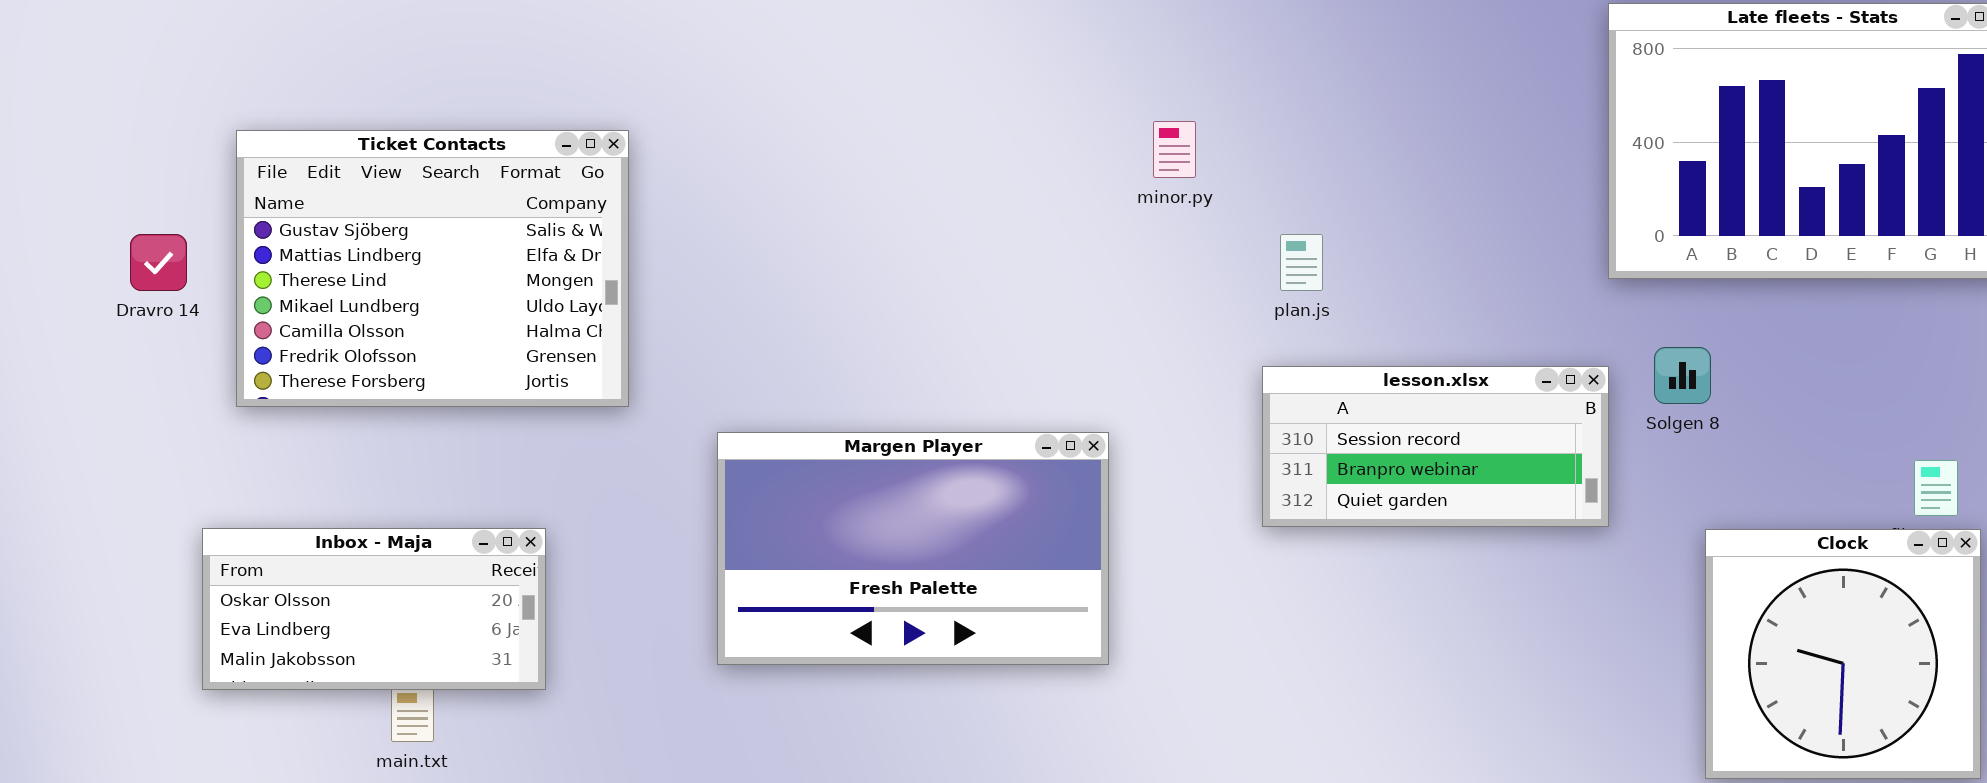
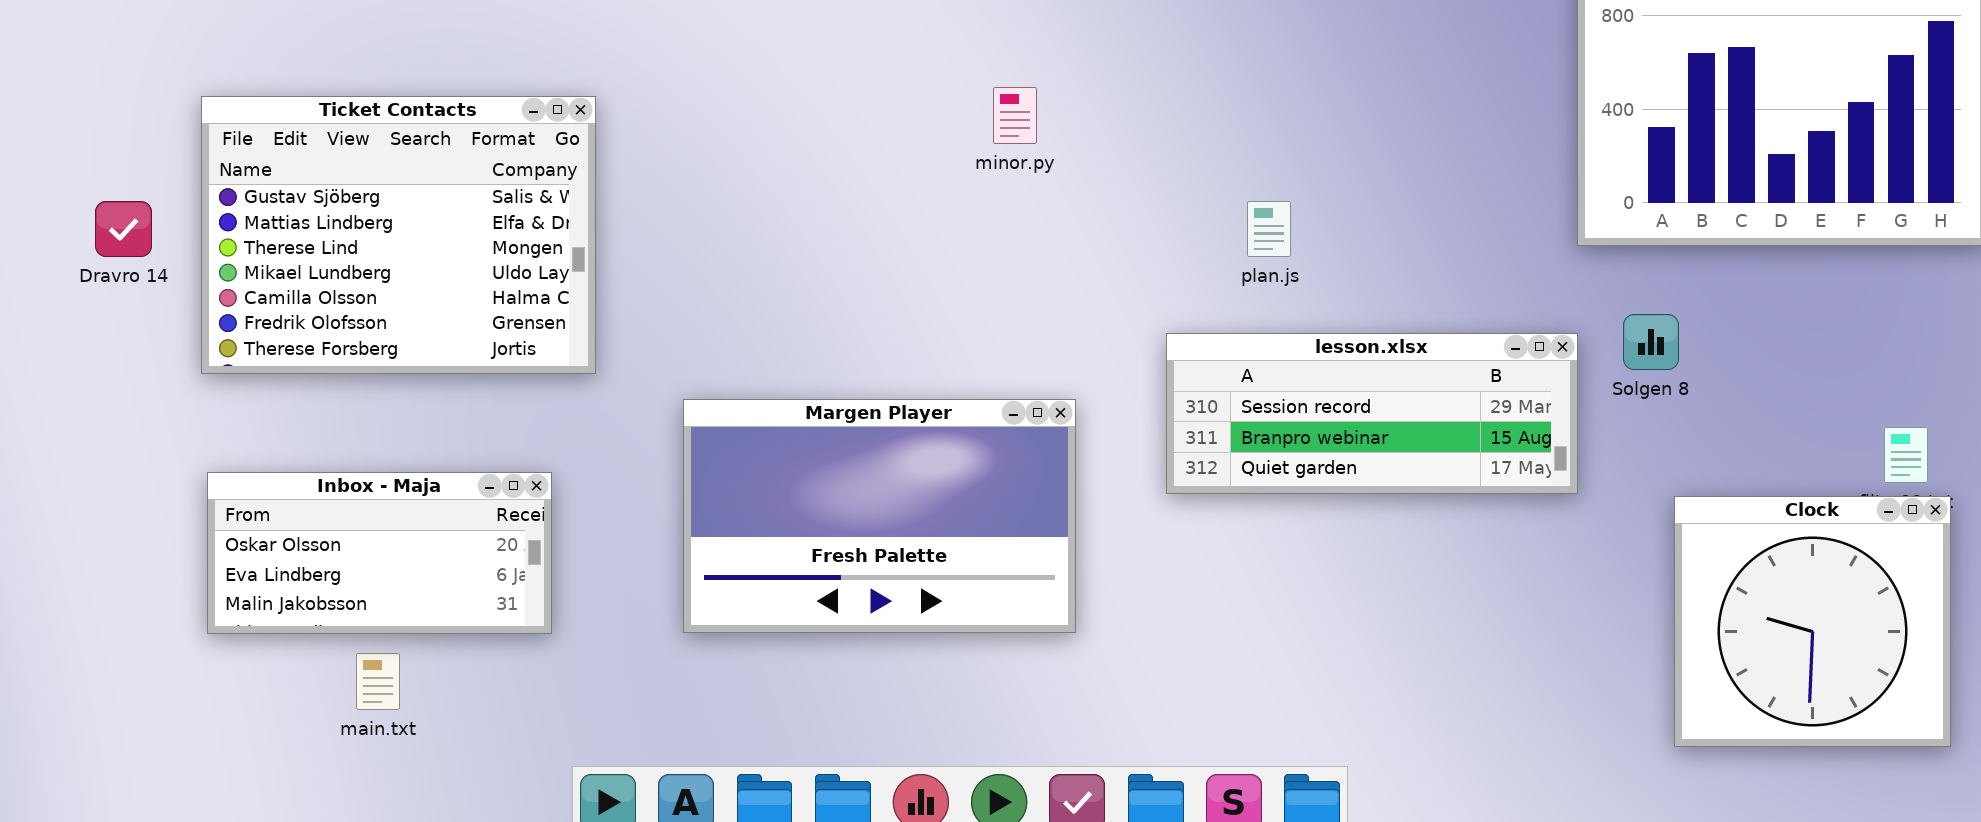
minor.py: [1153,121,1196,178] -> [993,87,1037,144], moved
lesson.xlsx: [1262,366,1609,527] -> [1166,333,1578,494], resized
Inbox - Maja: [202,528,546,690] -> [207,472,552,634], moved

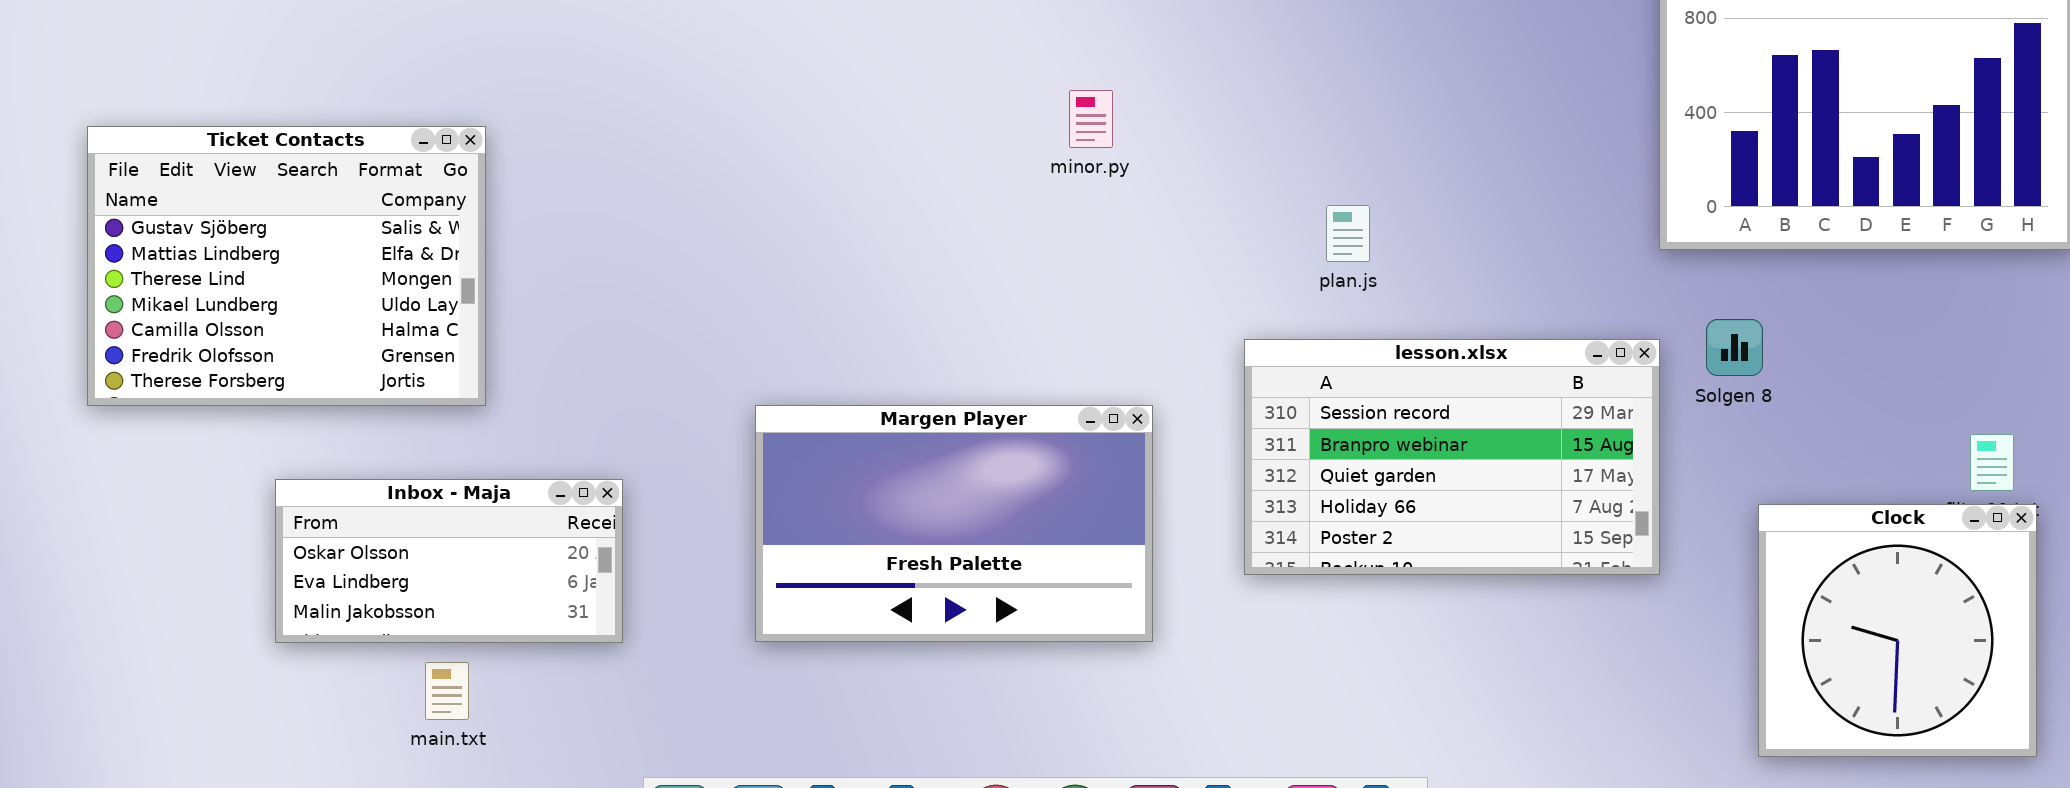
Ticket Contacts: [201,96,596,374] -> [87,126,486,406], moved
lesson.xlsx: [1166,333,1578,494] -> [1244,339,1660,575], resized

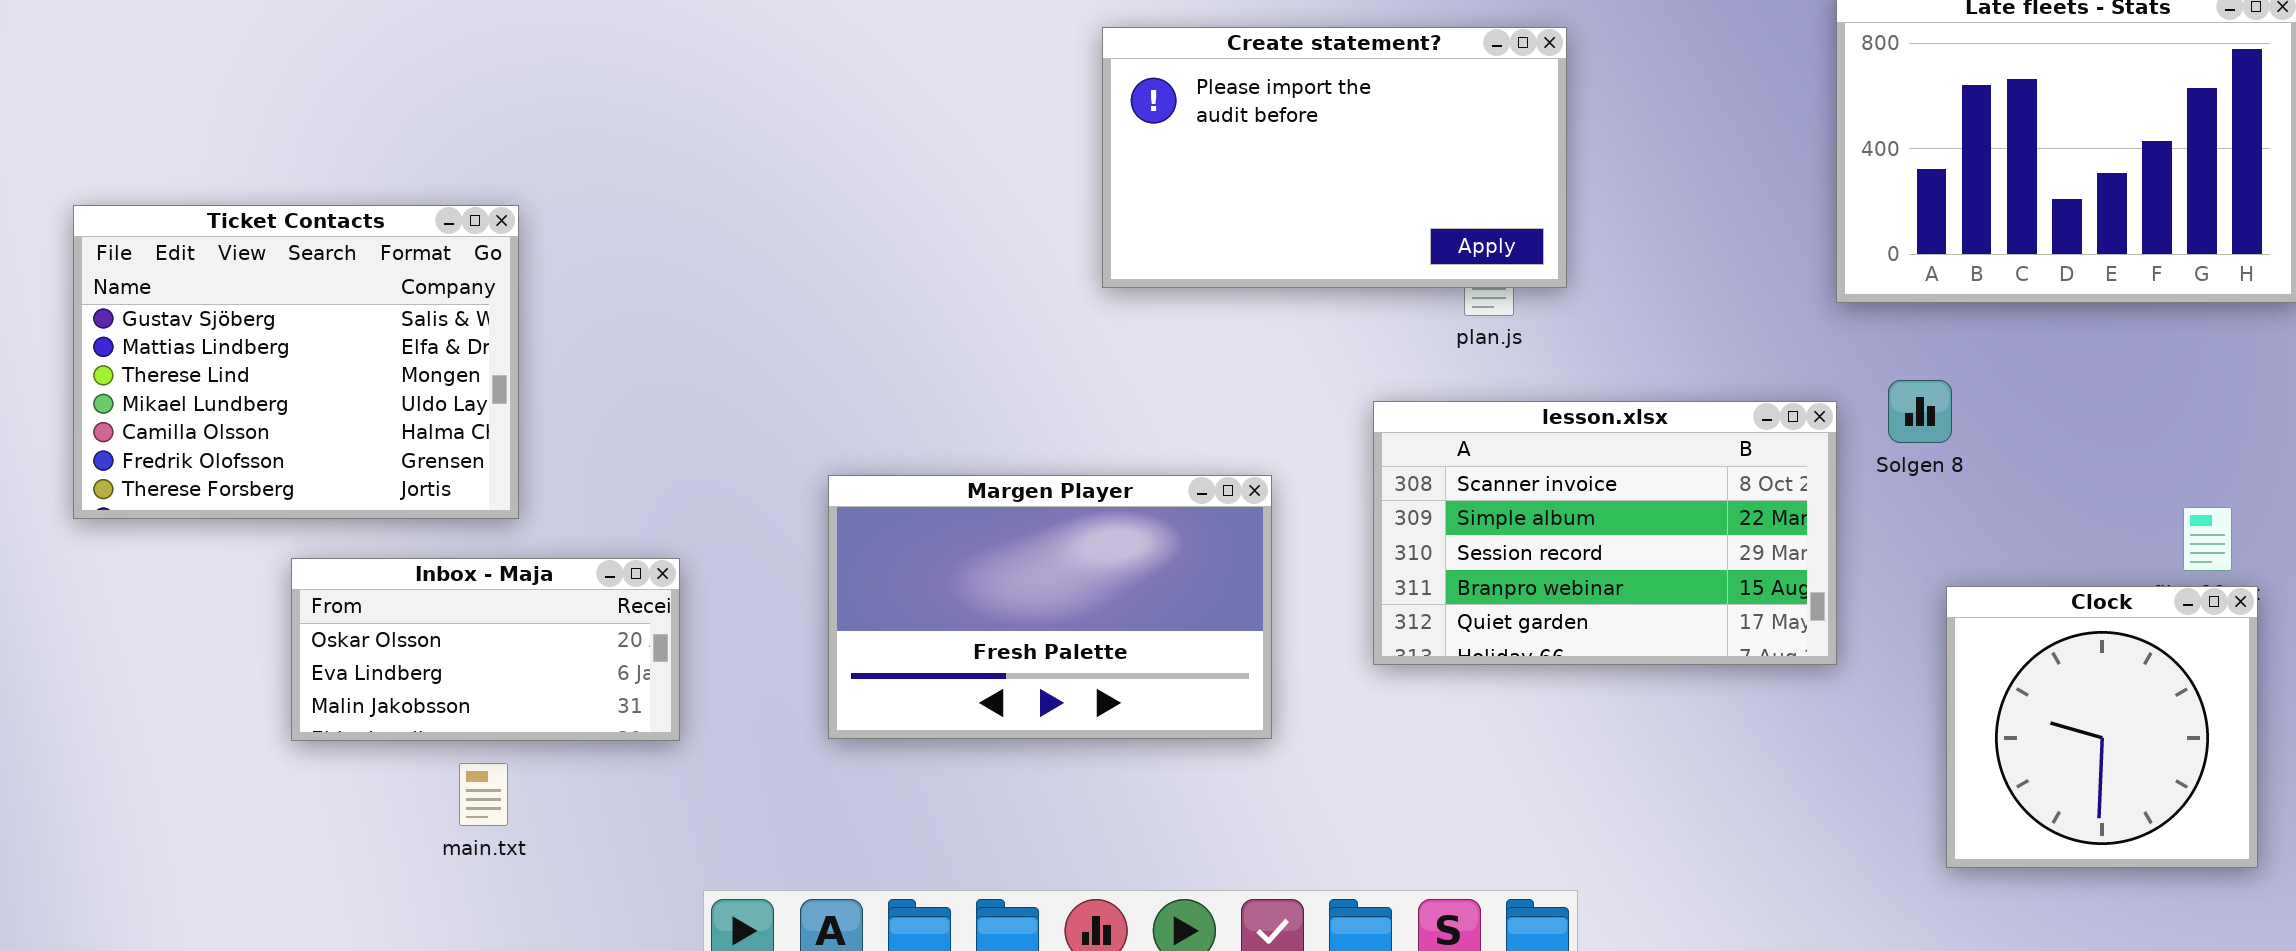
Create statement?: none -> [1102,27,1567,288], opened
Ticket Contacts: [87,126,486,406] -> [73,205,519,519], moved
lesson.xlsx: [1244,339,1660,575] -> [1373,401,1837,665], scrolled up 2 rows

